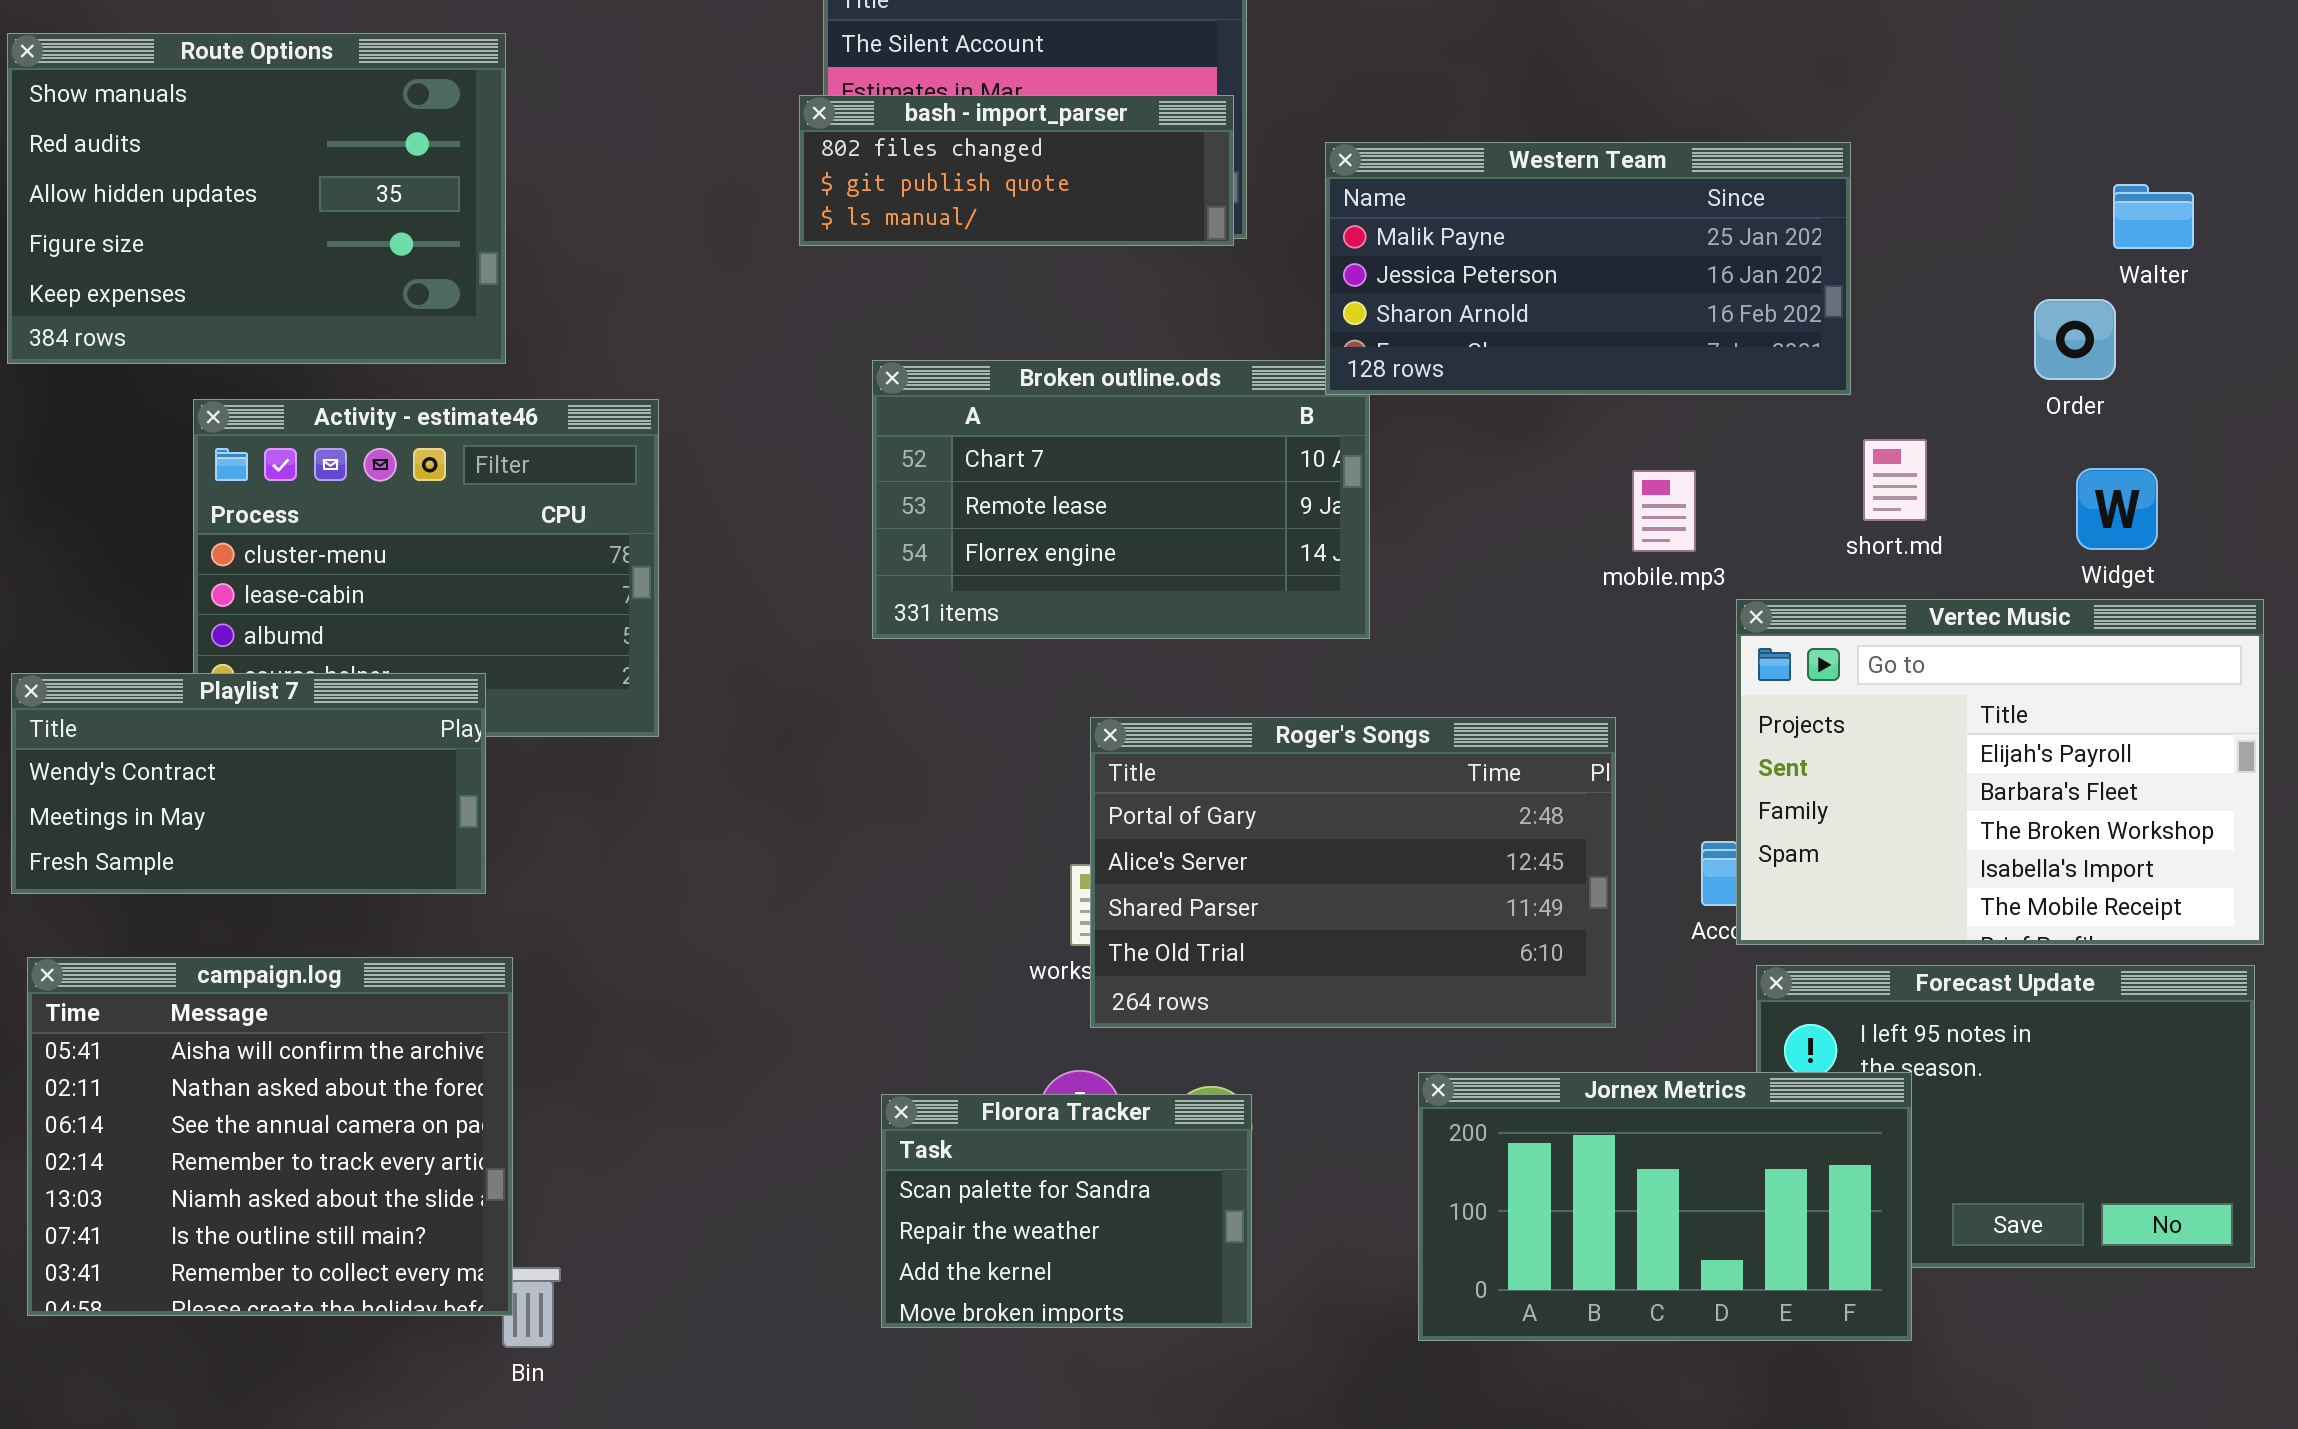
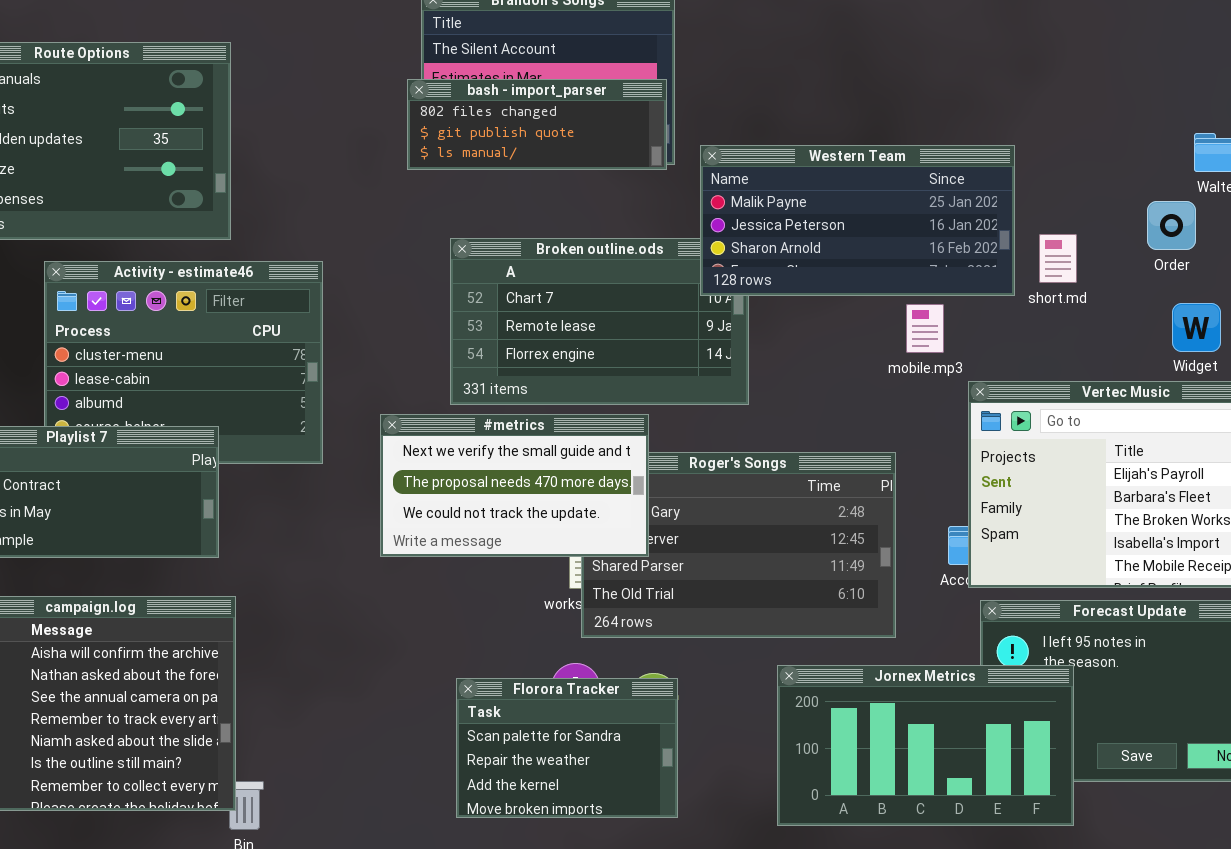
Western Team: [1325,142,1851,395] -> [700,145,1015,296], moved
short.md: [1863,439,1927,521] -> [1039,234,1077,283], moved
#metrics: none -> [380,414,649,557], opened

